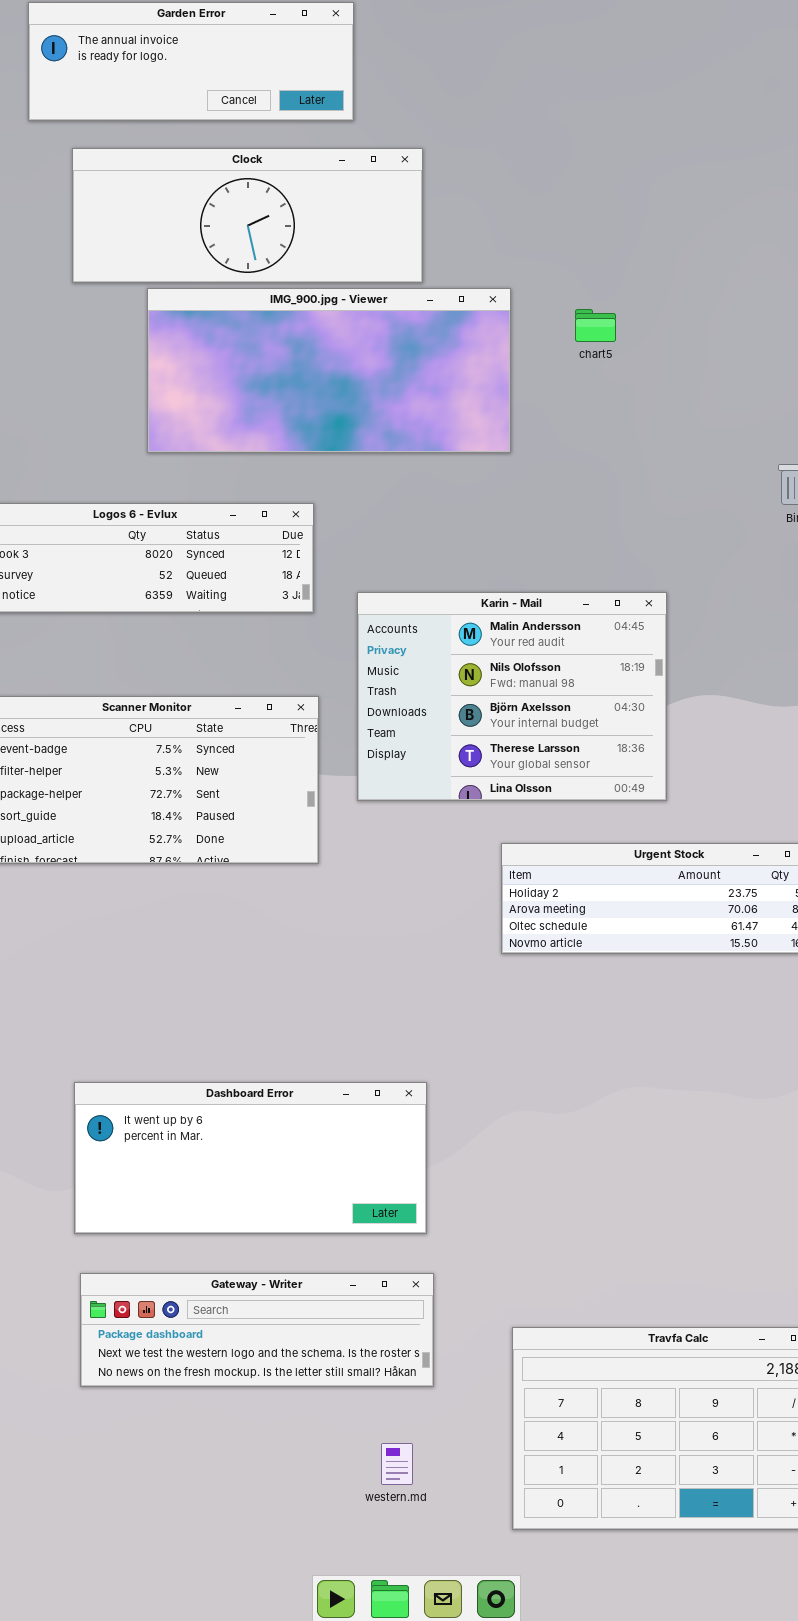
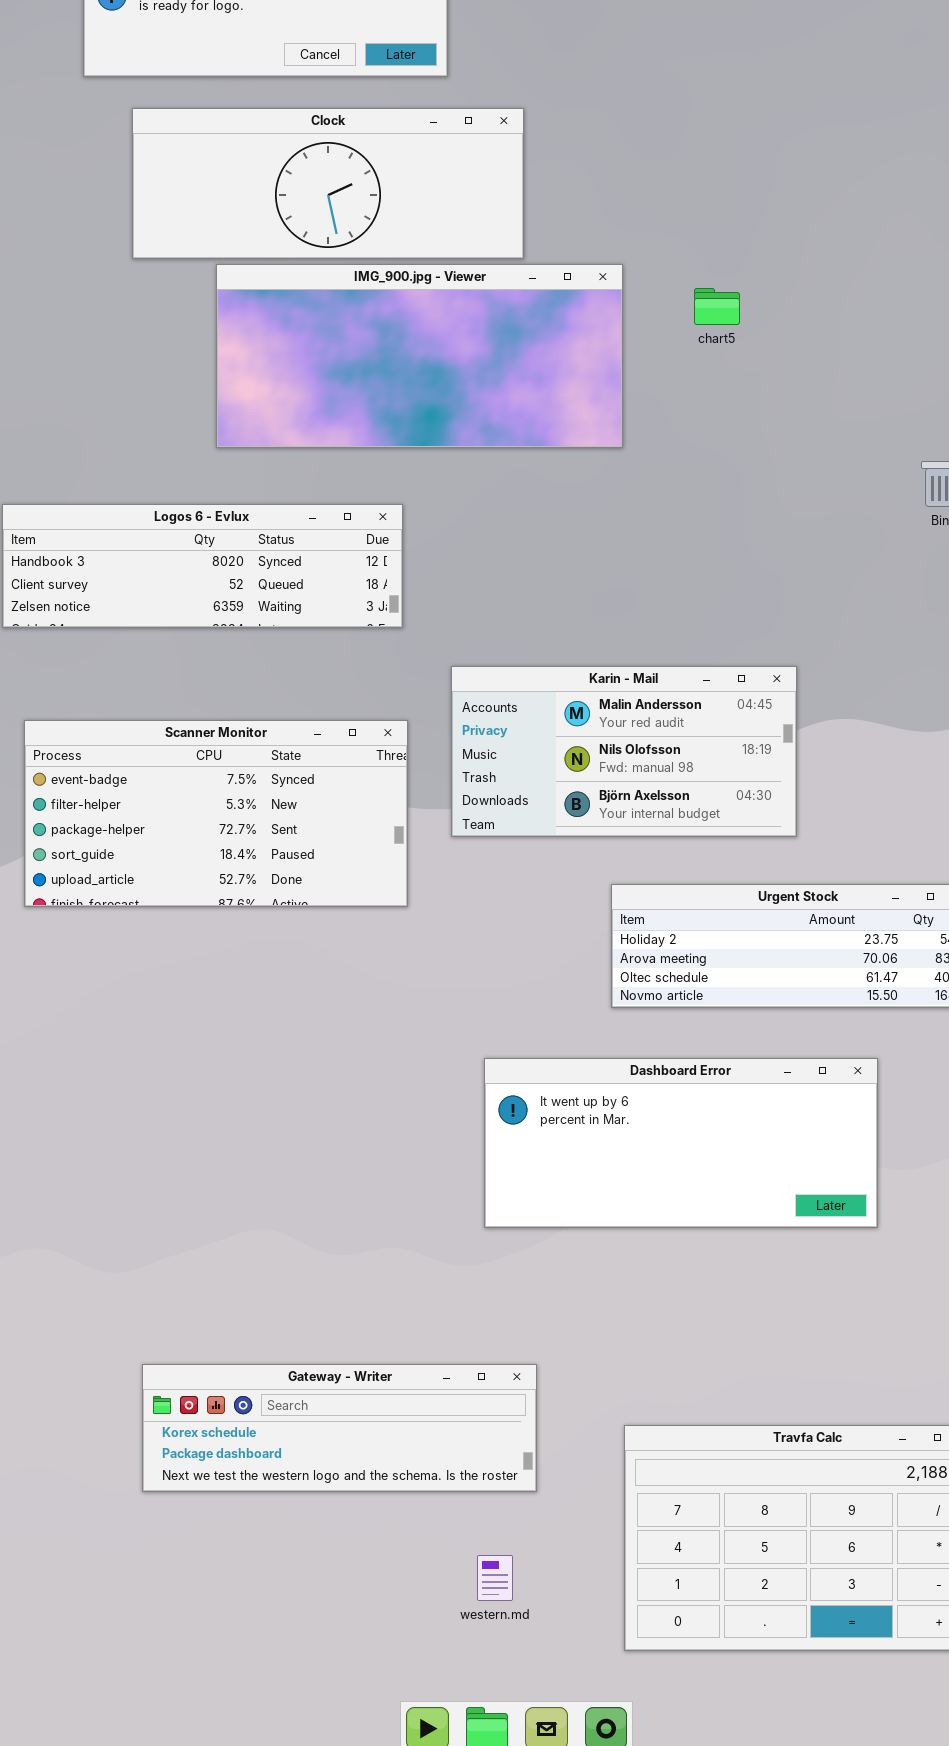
Karin - Mail: [357,592,667,801] -> [451,666,797,837], resized
Dashboard Error: [74,1082,427,1234] -> [484,1058,878,1228], moved
Gateway - Writer: [80,1273,434,1387] -> [142,1364,537,1492], scrolled up 1 row

